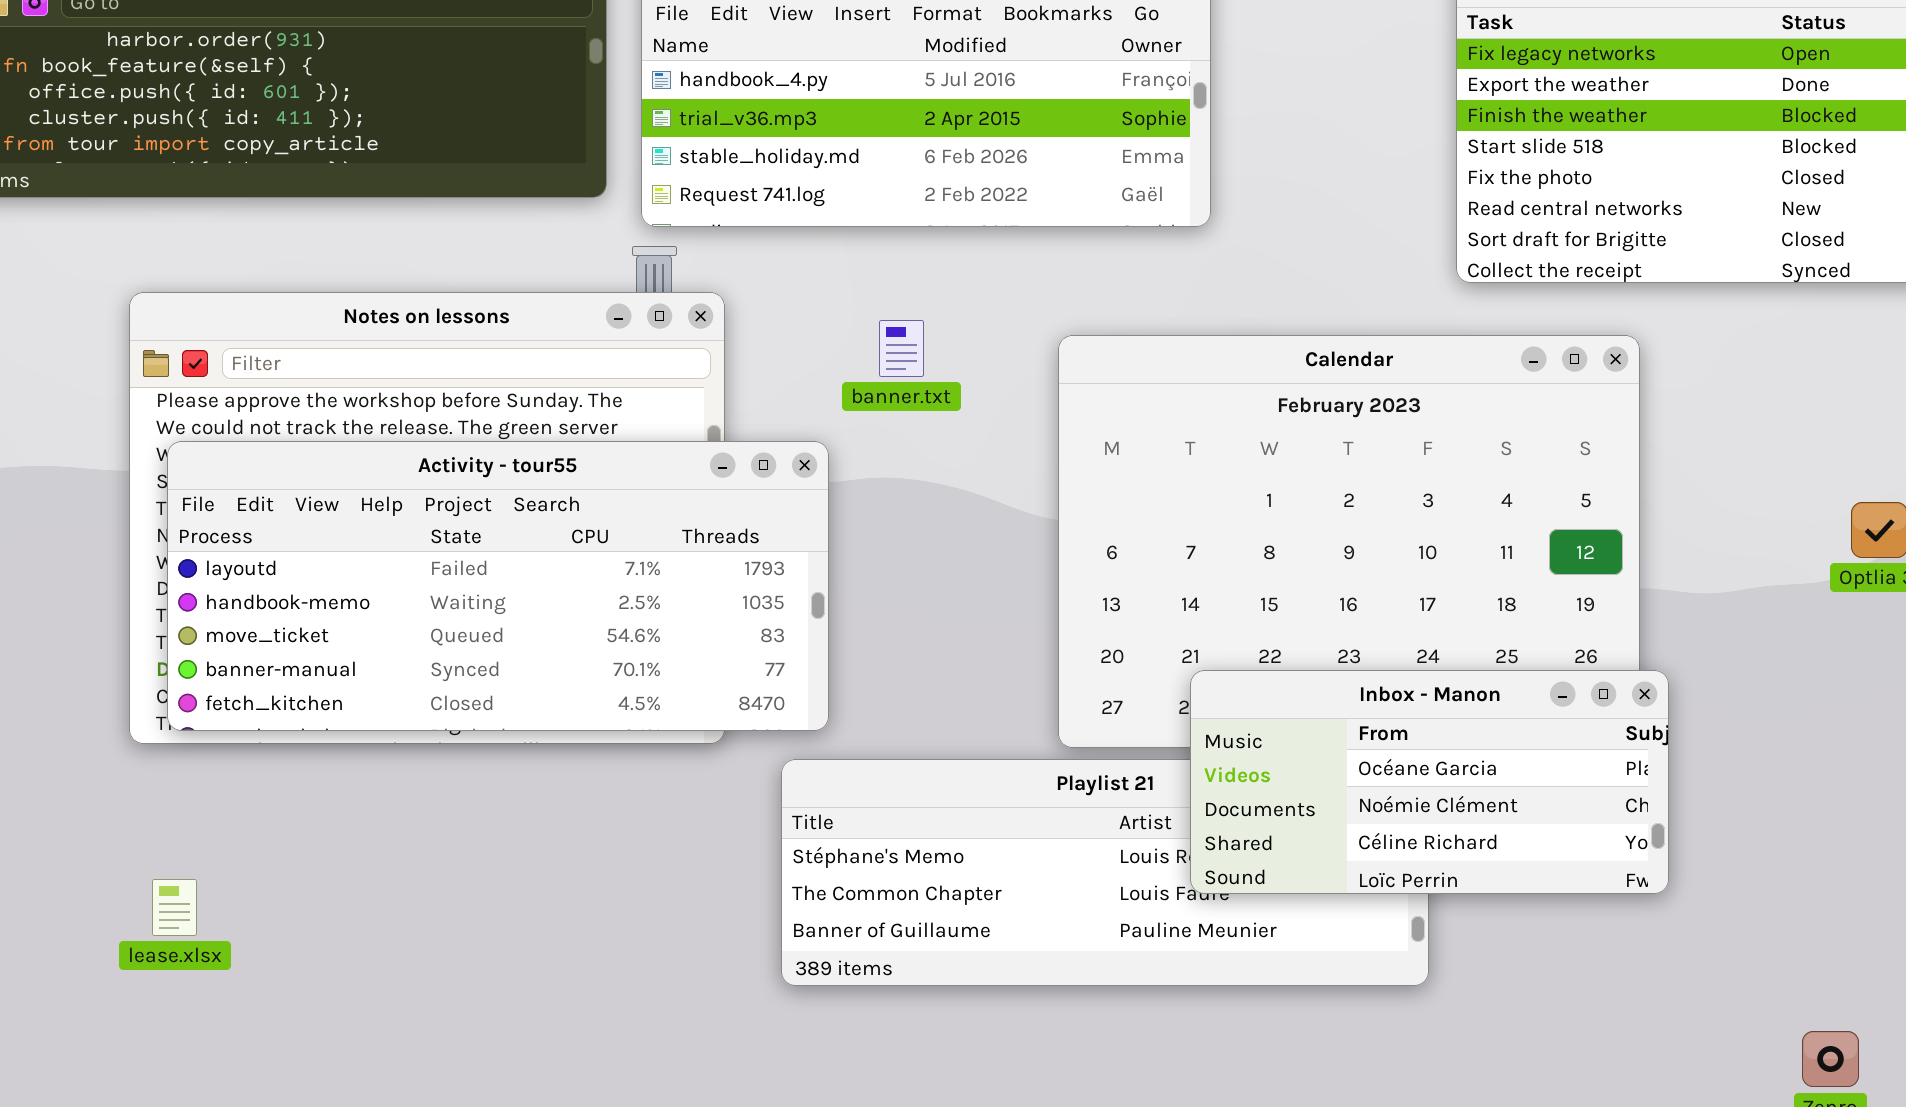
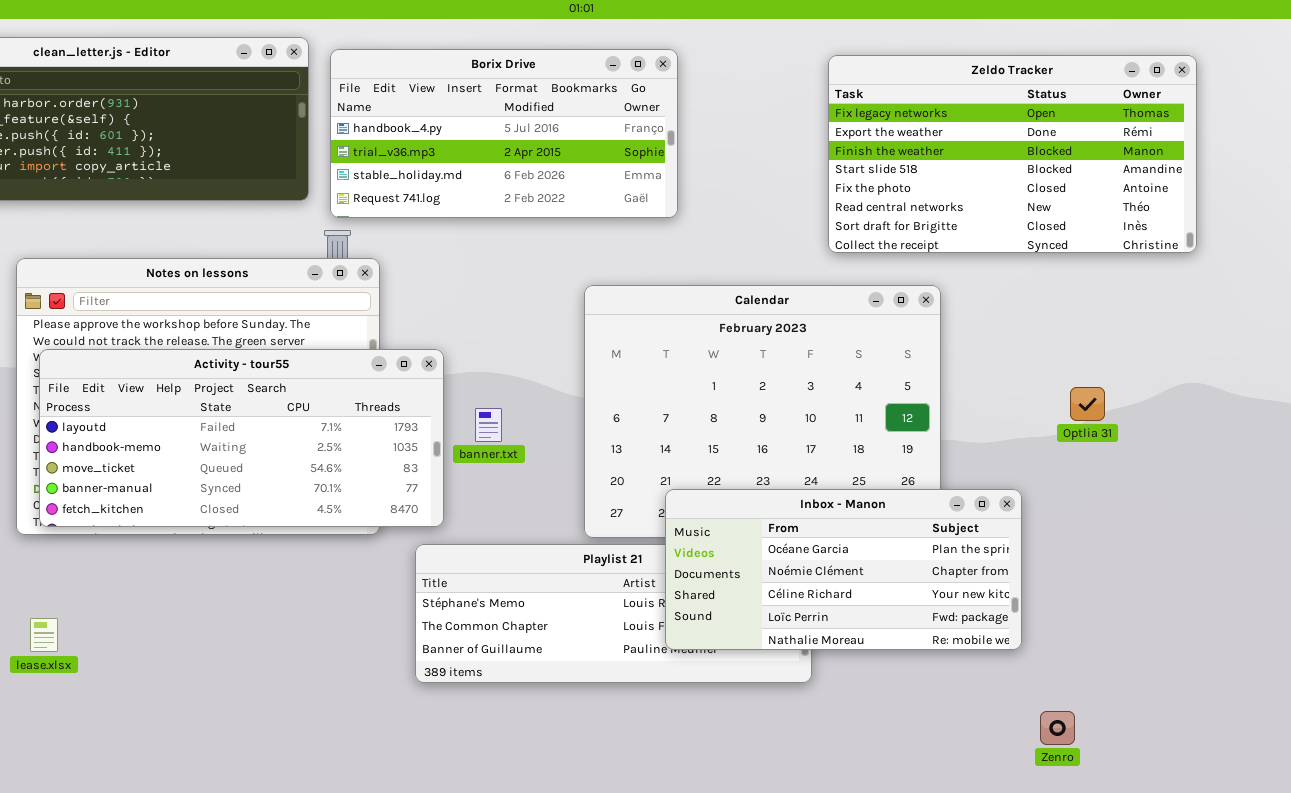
banner.txt: [879,320,924,377] -> [475,408,502,442], moved
Inbox - Manon: [1190,670,1669,894] -> [665,489,1022,650], resized

